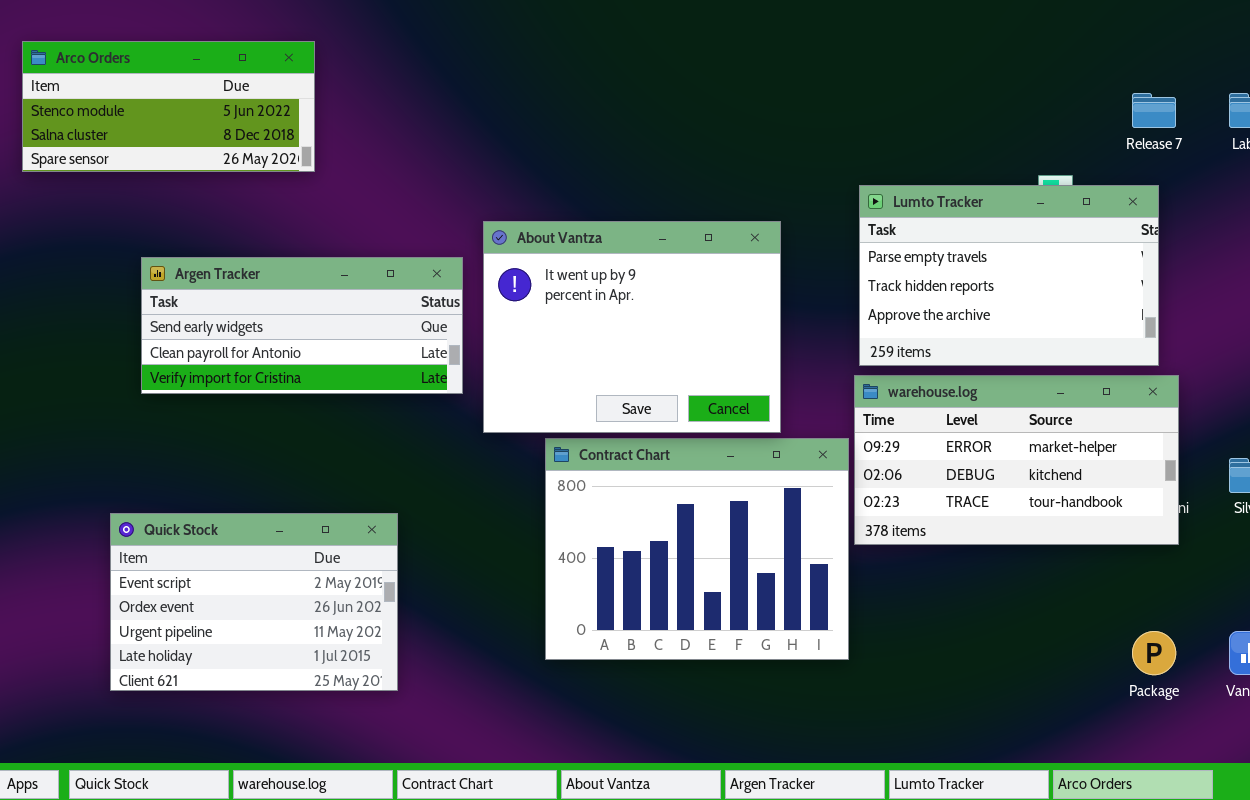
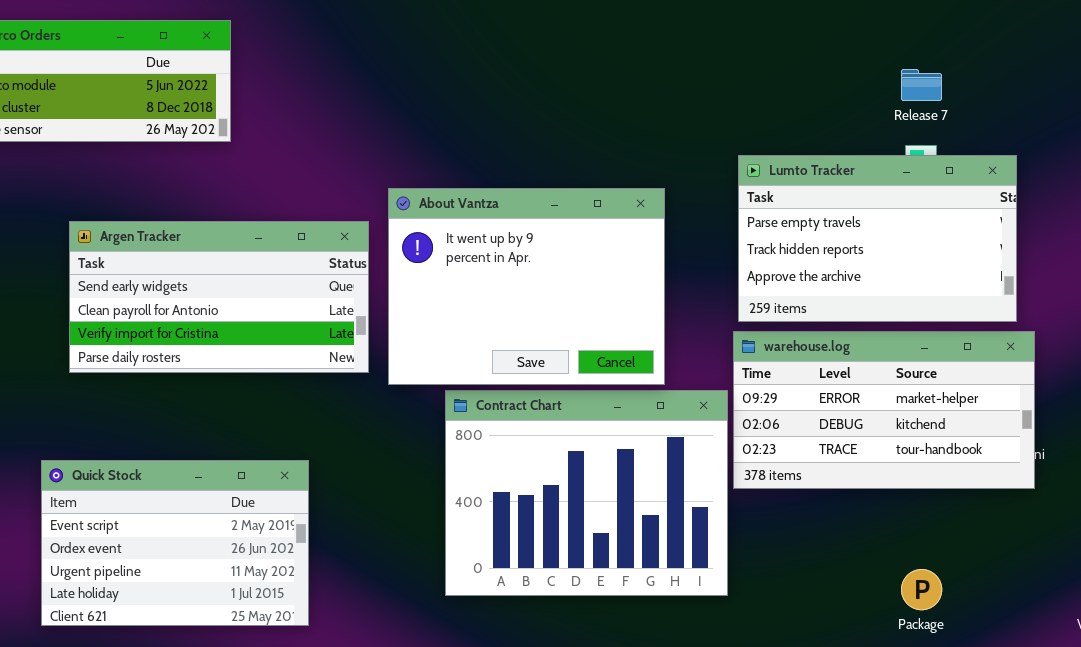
Release 7: [1132,93,1176,128] -> [901,69,942,101], moved
Argen Tracker: [141,257,463,394] -> [69,221,369,373], resized
Package: [1132,631,1176,675] -> [901,569,942,610], moved

